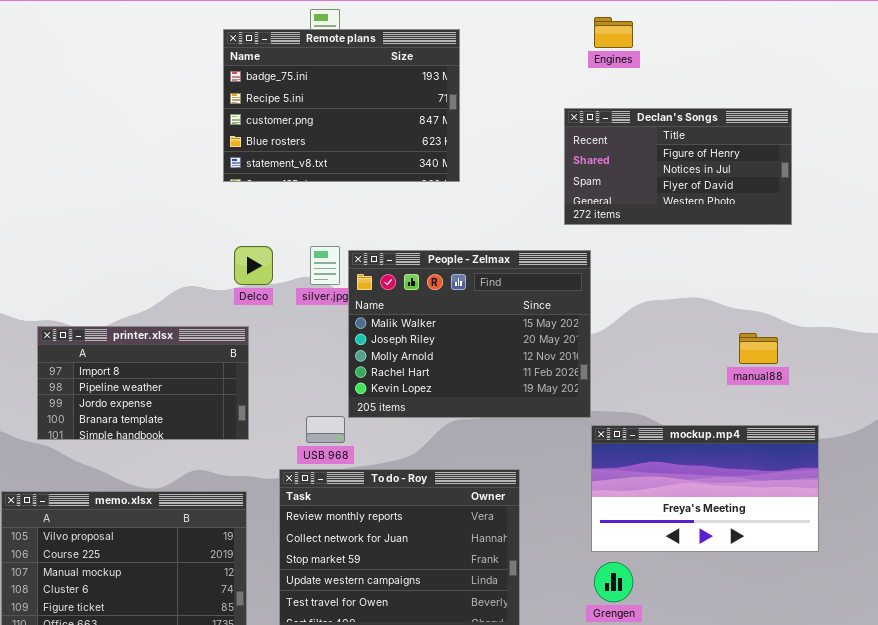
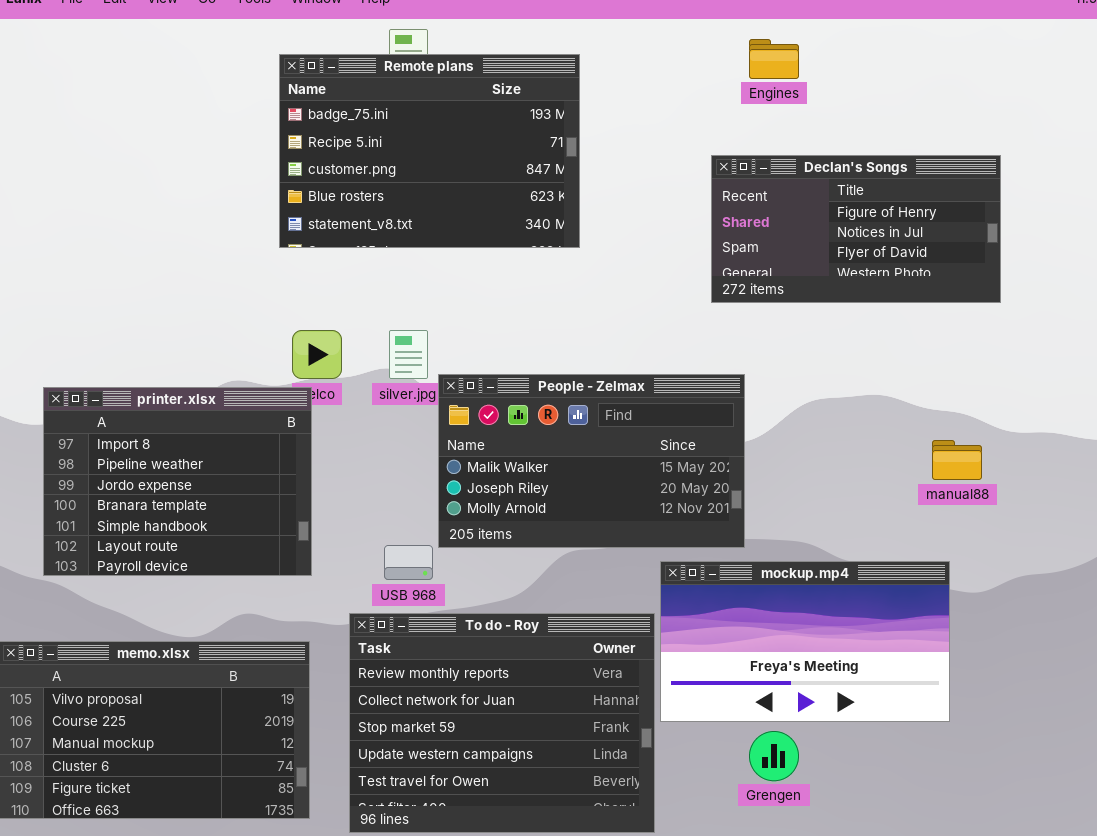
People - Zelmax: [348,250,591,418] -> [438,374,745,548], resized
printer.xlsx: [37,326,249,440] -> [43,387,312,576], resized
mockup.mp4: [591,425,819,552] -> [660,561,950,722], moved

